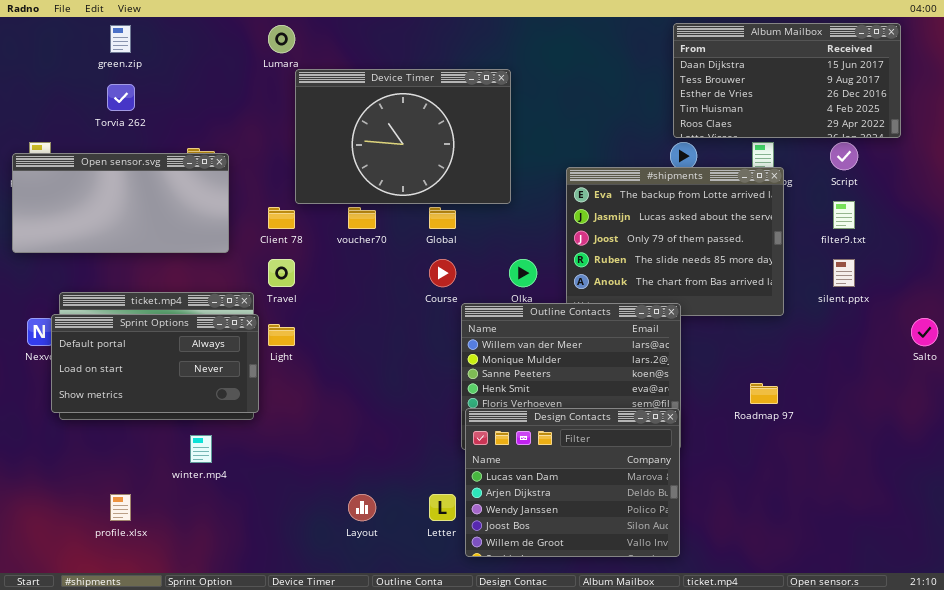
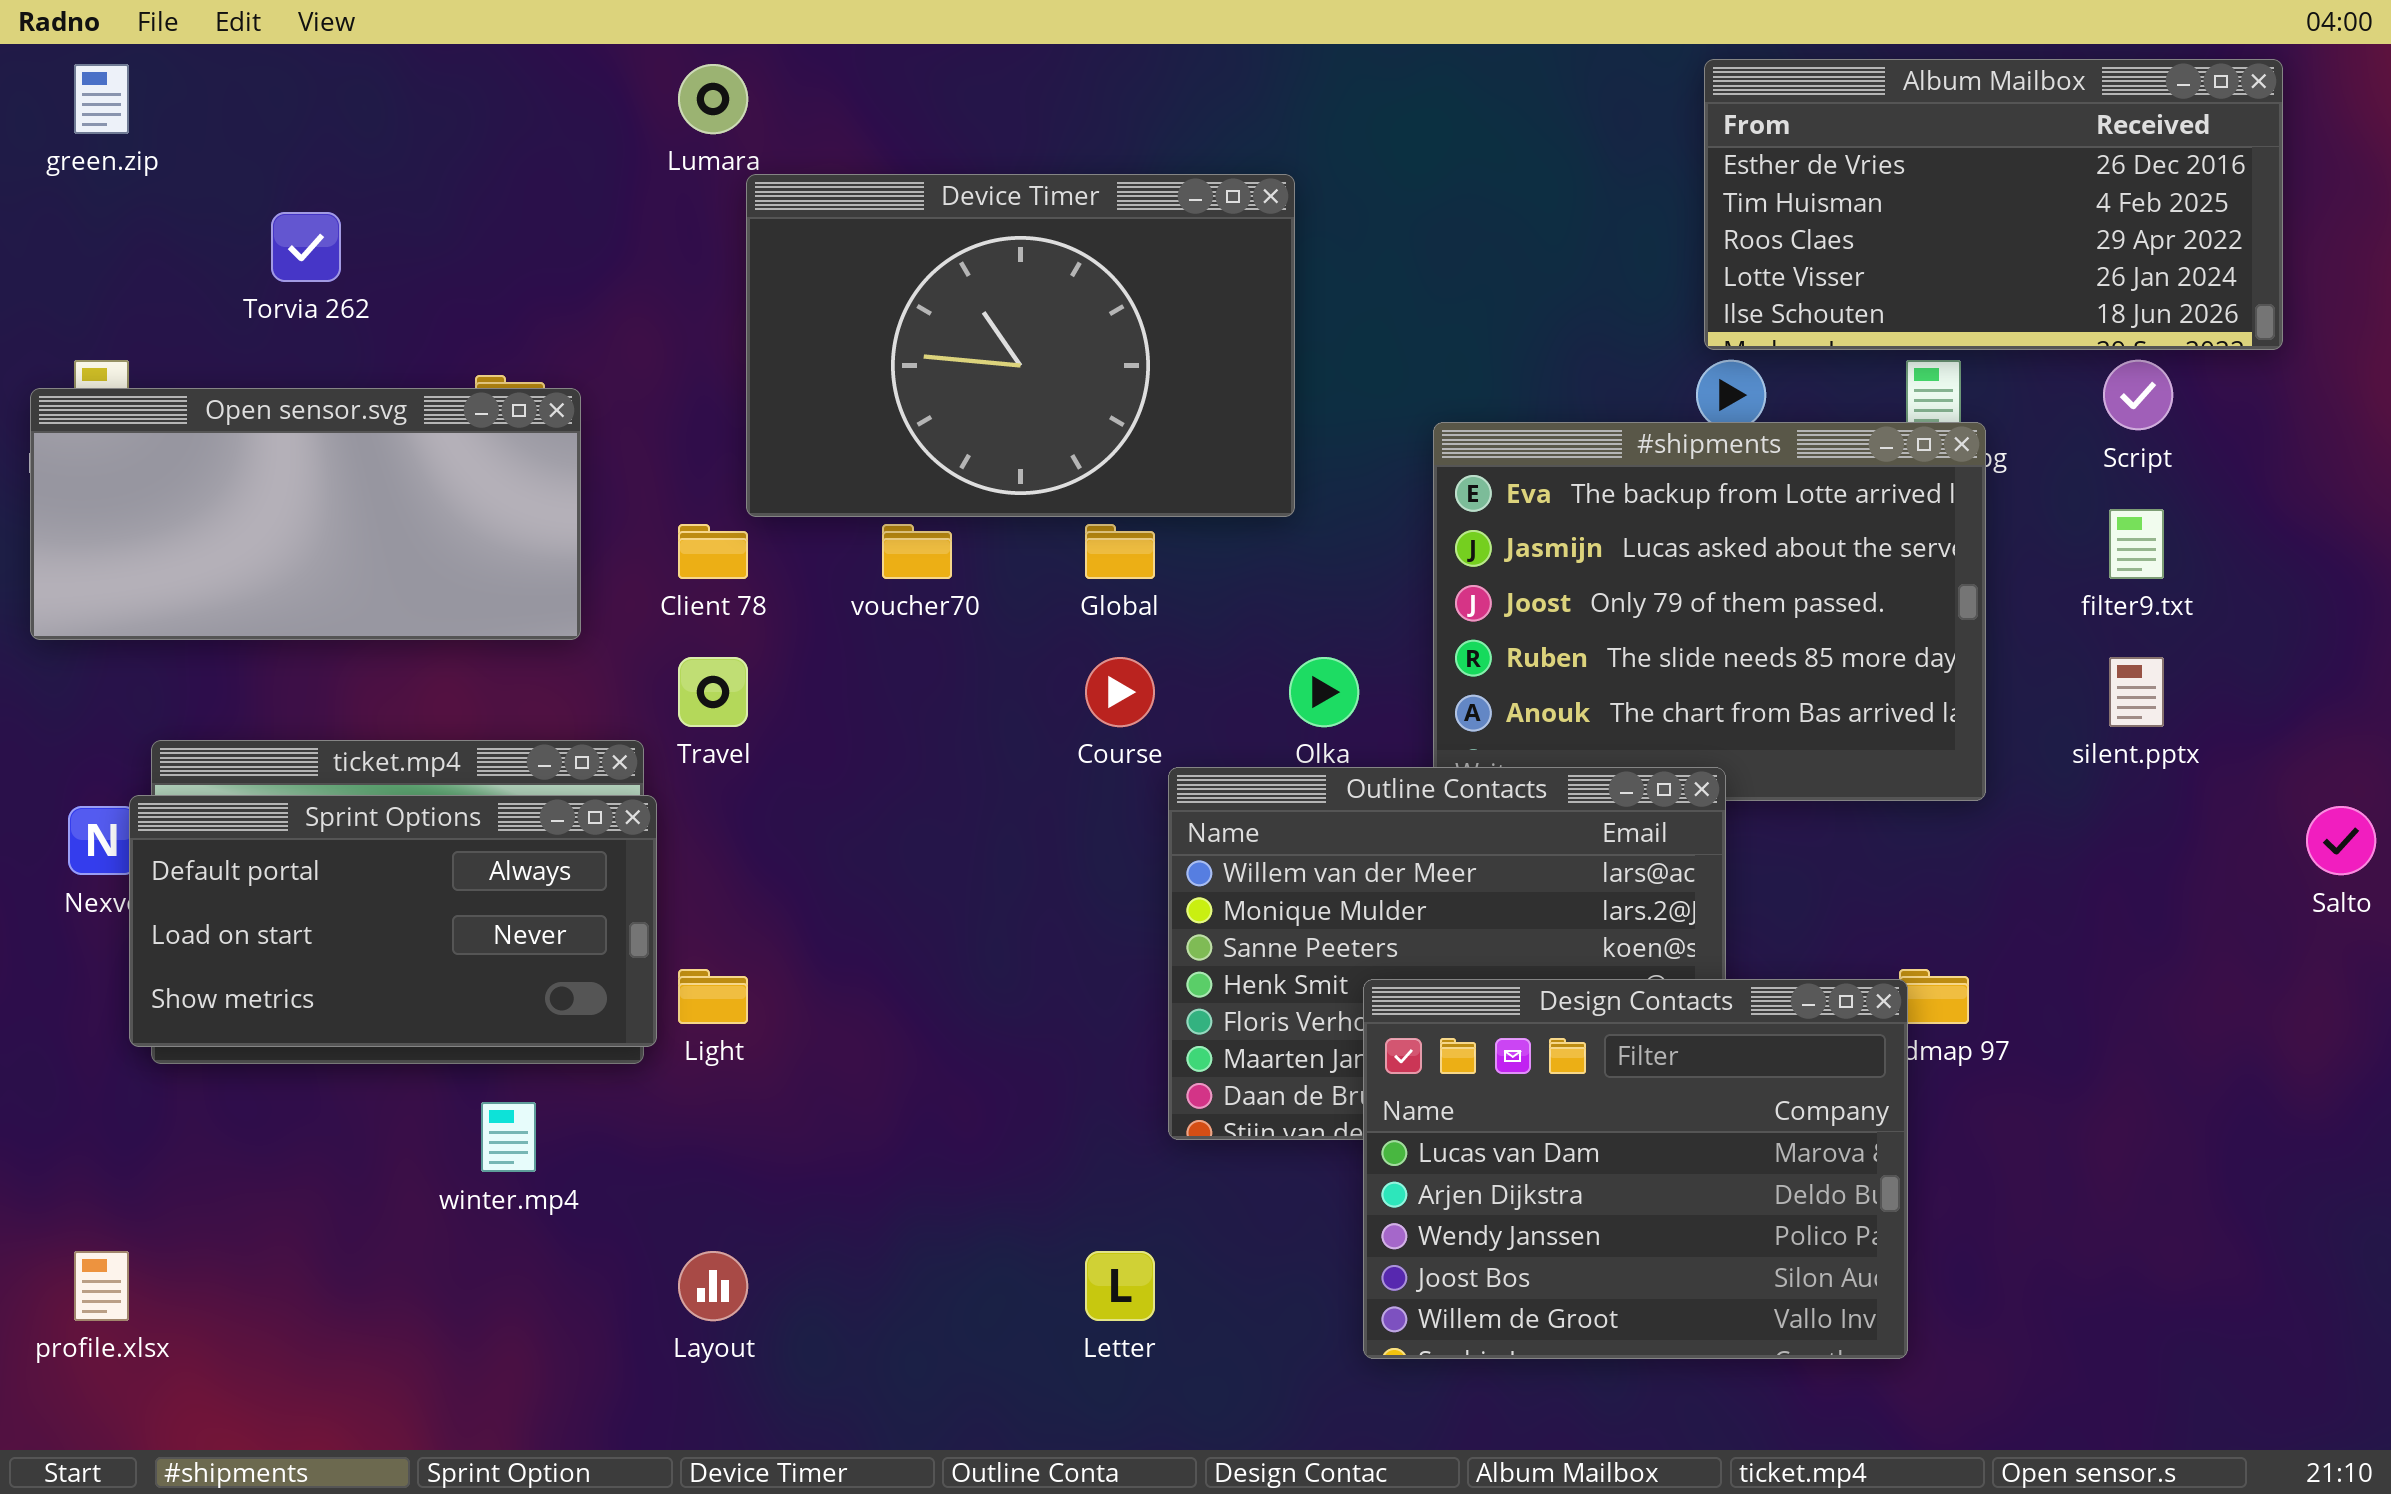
Album Mailbox: [673,23,901,138] -> [1704,59,2283,350], scrolled down 2 rows
green.zip: [110,25,131,53] -> [74,64,129,134], moved
Light: [268,324,295,346] -> [678,969,748,1024], moved
Design Contacts: [465,408,680,557] -> [1363,979,1908,1359], moved
profile.xlsx: [110,494,131,521] -> [74,1251,129,1321], moved
Layout: [348,494,376,521] -> [678,1251,748,1321], moved

